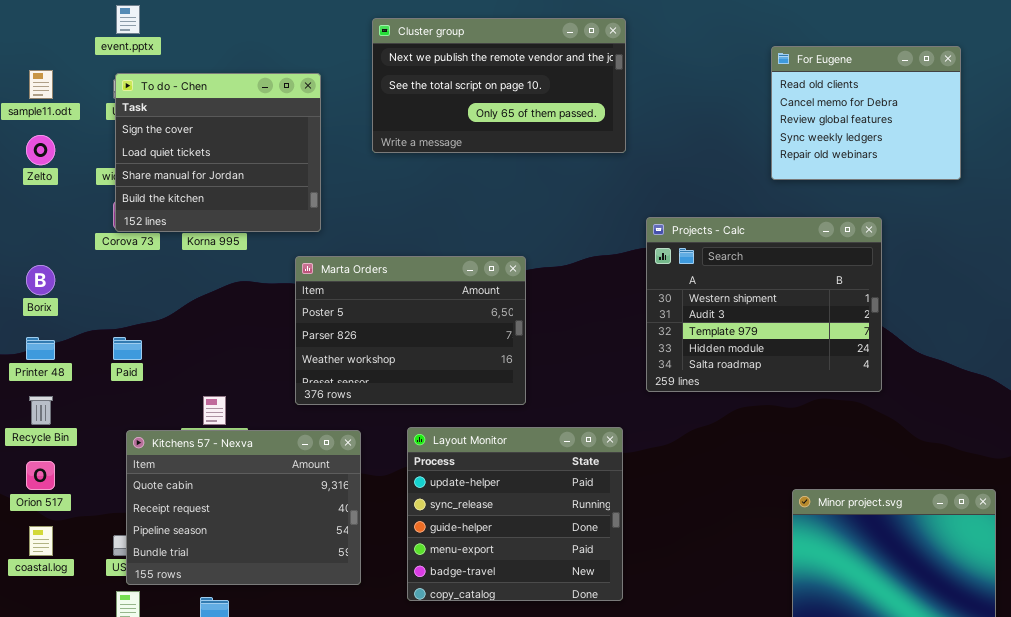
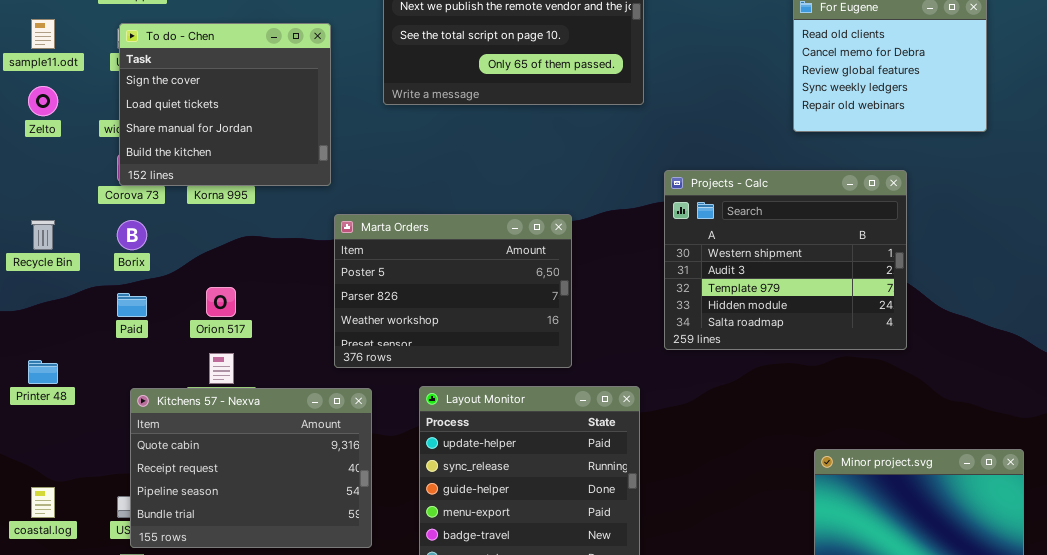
Marta Orders: [295,256,526,405] -> [334,214,572,368], moved
Borix: [26,265,55,295] -> [117,220,147,250], moved
Printer 48: [26,337,55,360] -> [28,360,58,384], moved
Recycle Bin: [29,396,53,425] -> [31,220,55,250], moved
Orion 517: [26,461,55,490] -> [206,287,236,317], moved

